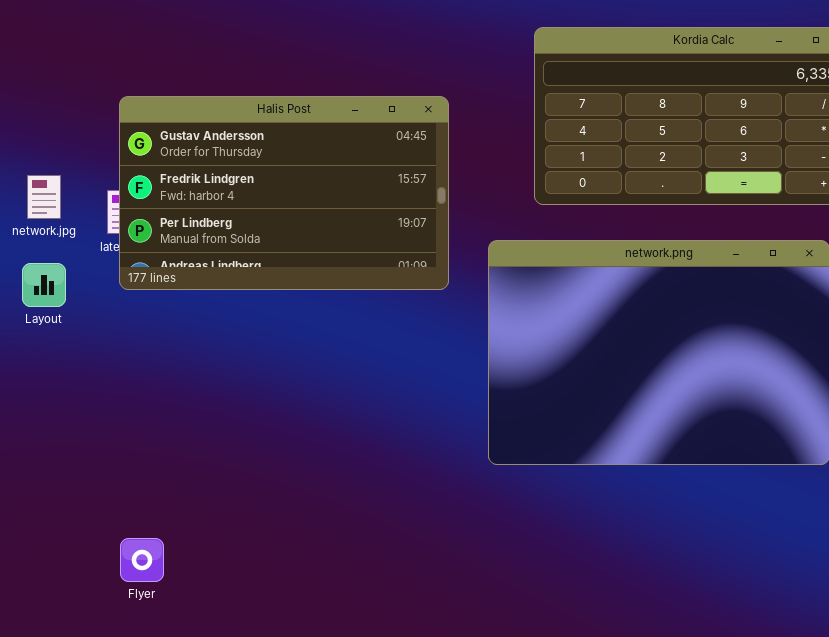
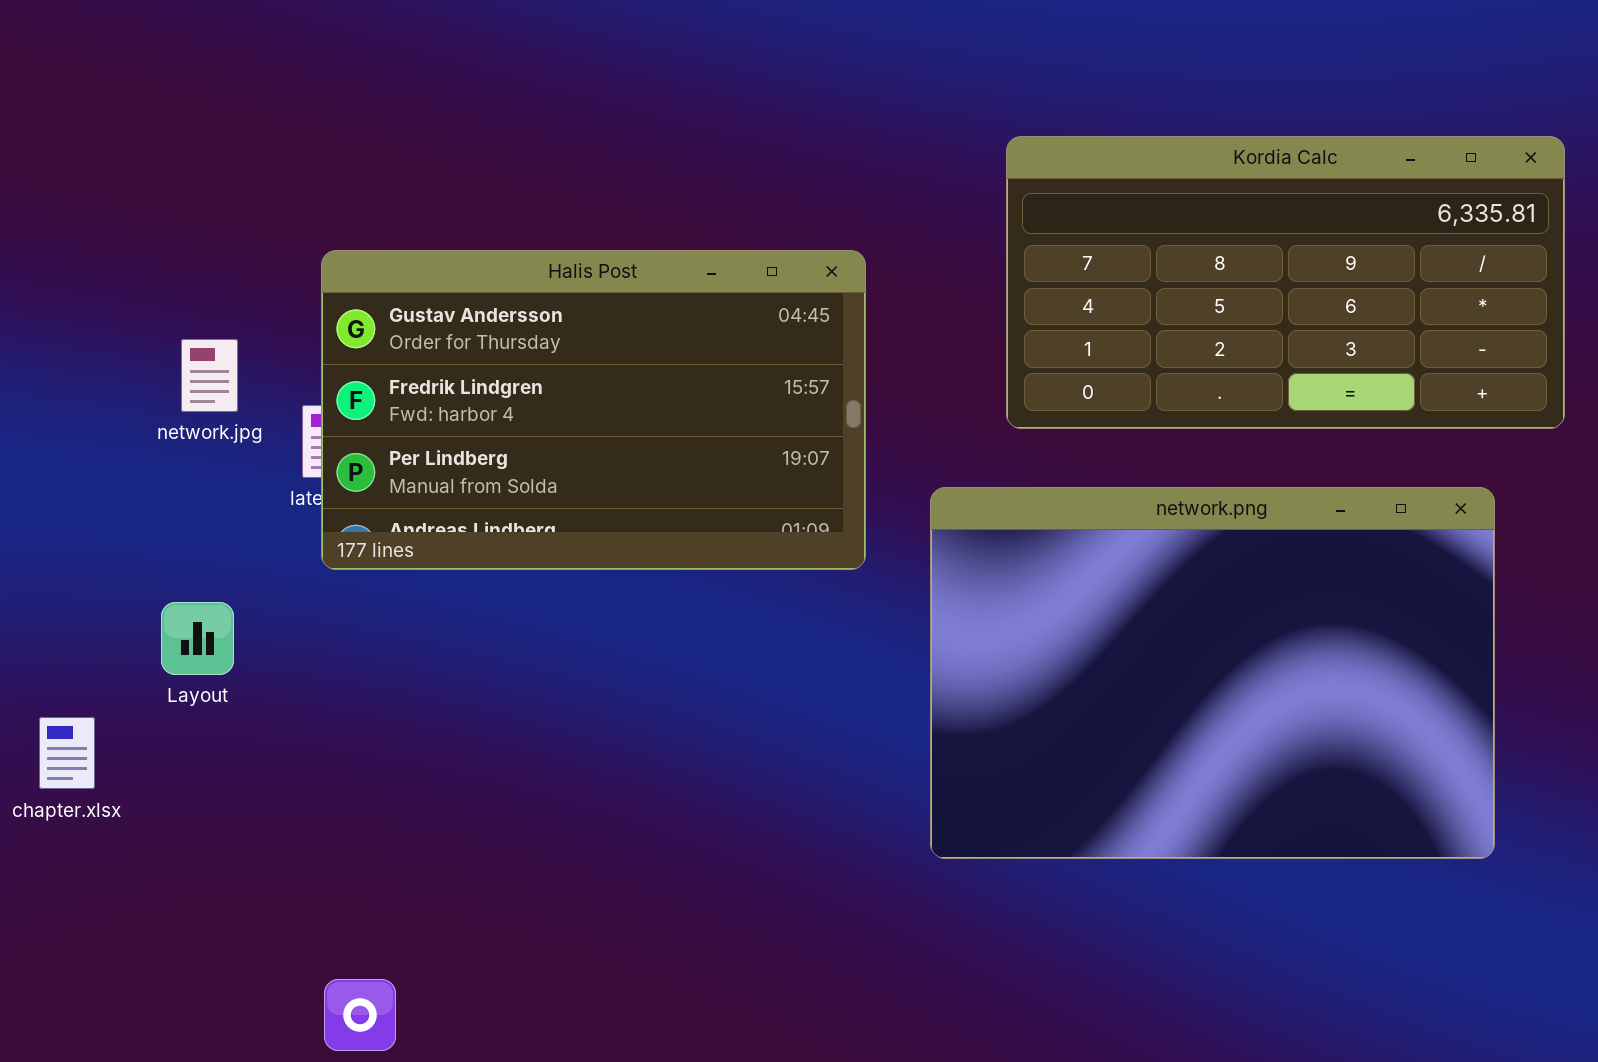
network.jpg: [27,175,61,219] -> [181,339,238,412], moved
Layout: [22,263,66,307] -> [161,602,234,675], moved

